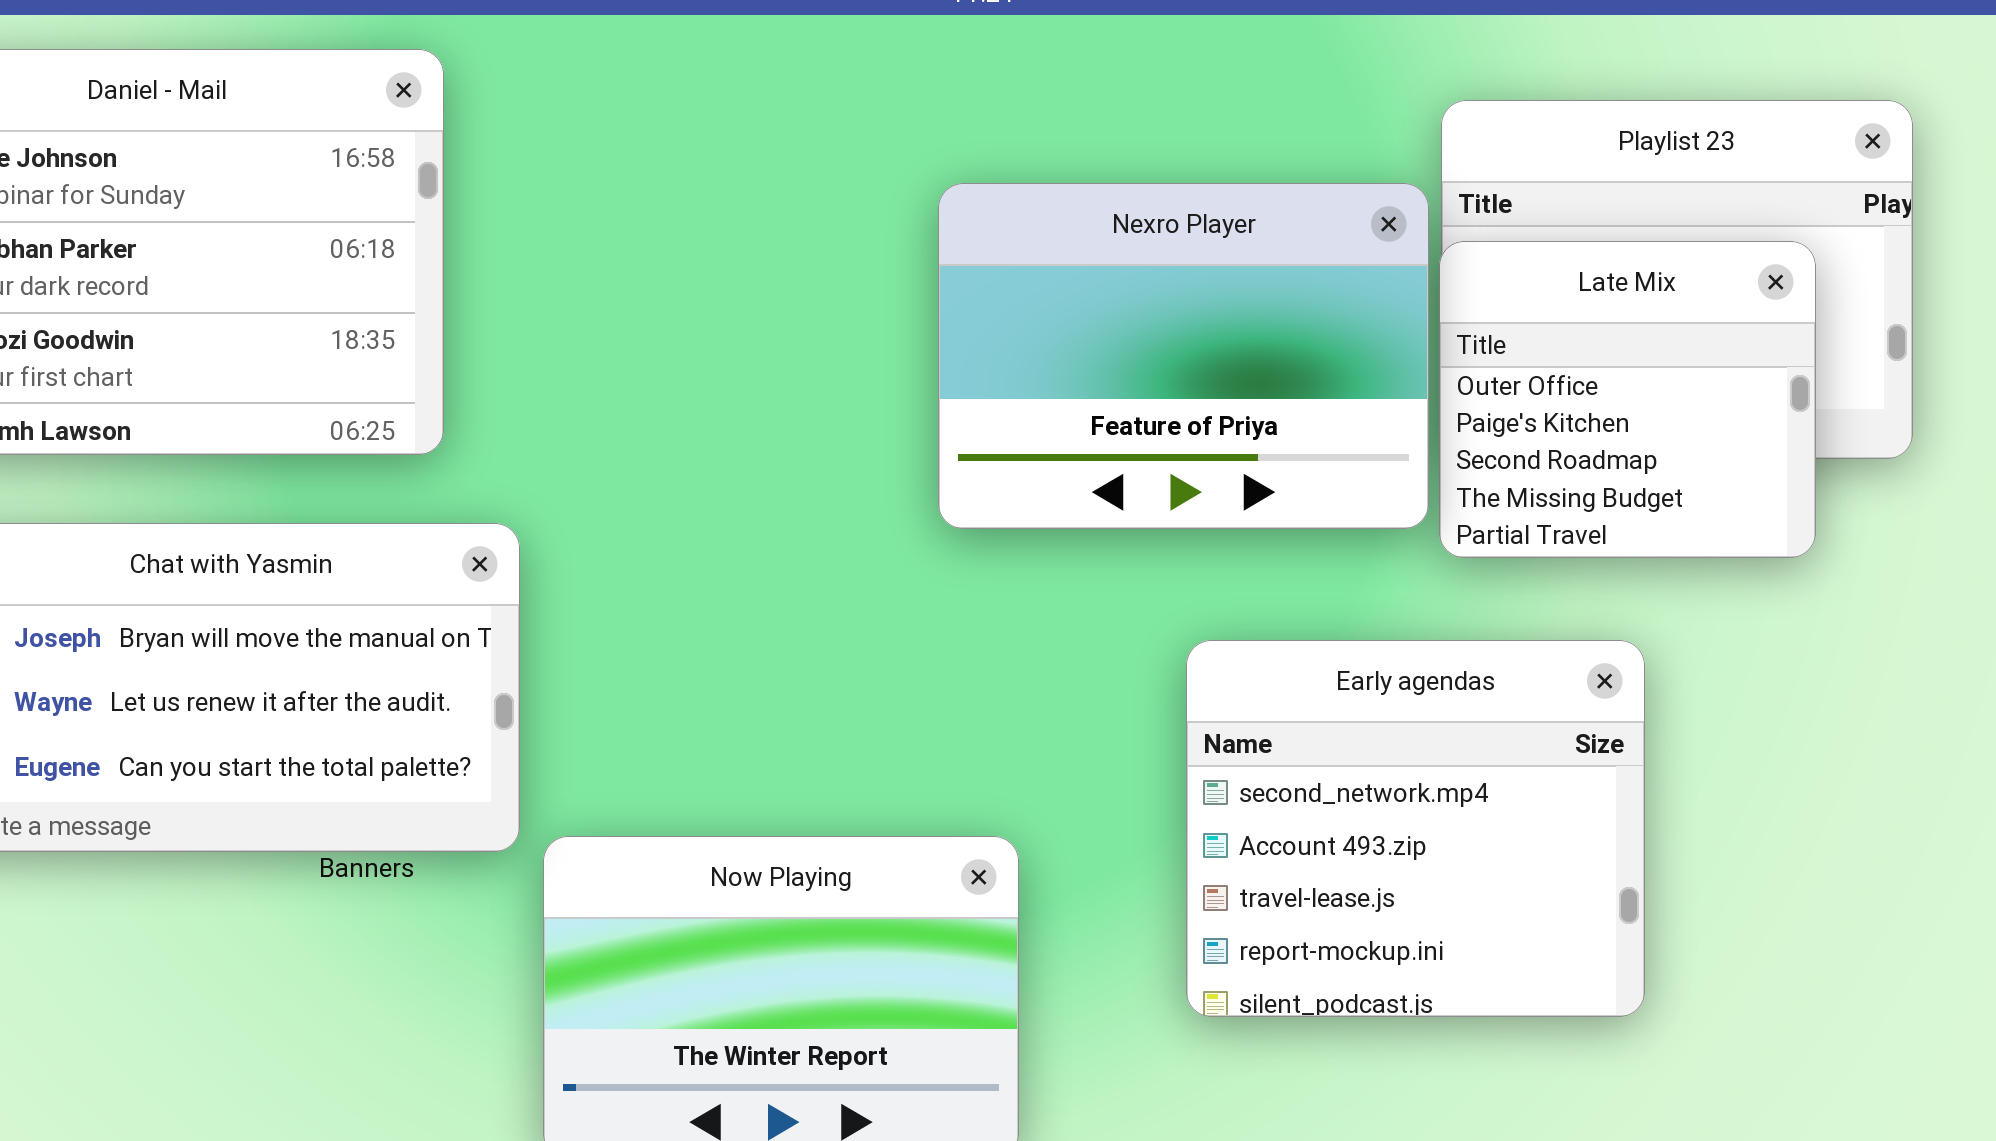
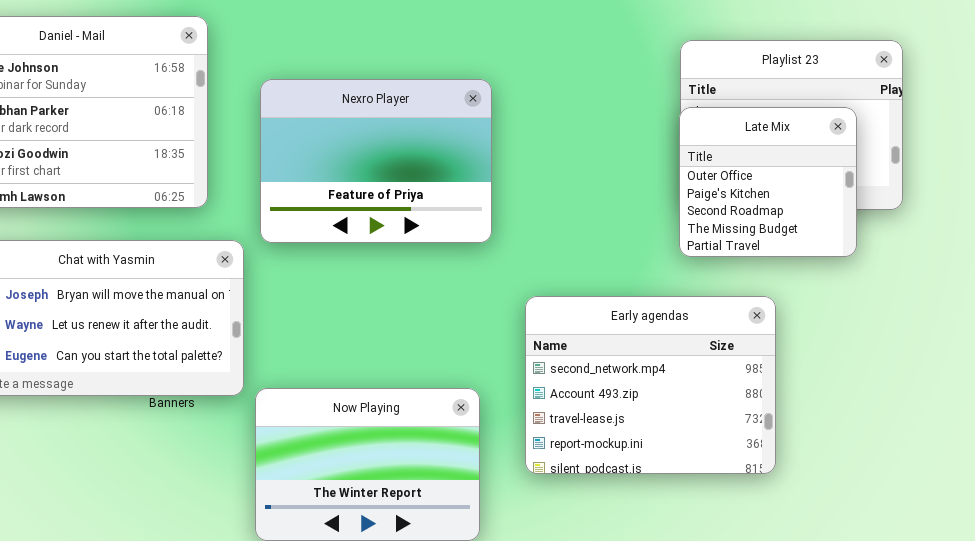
Nexro Player: [938,183,1429,529] -> [260,79,492,243], moved
Early agendas: [1186,640,1645,1017] -> [525,296,776,474], resized

